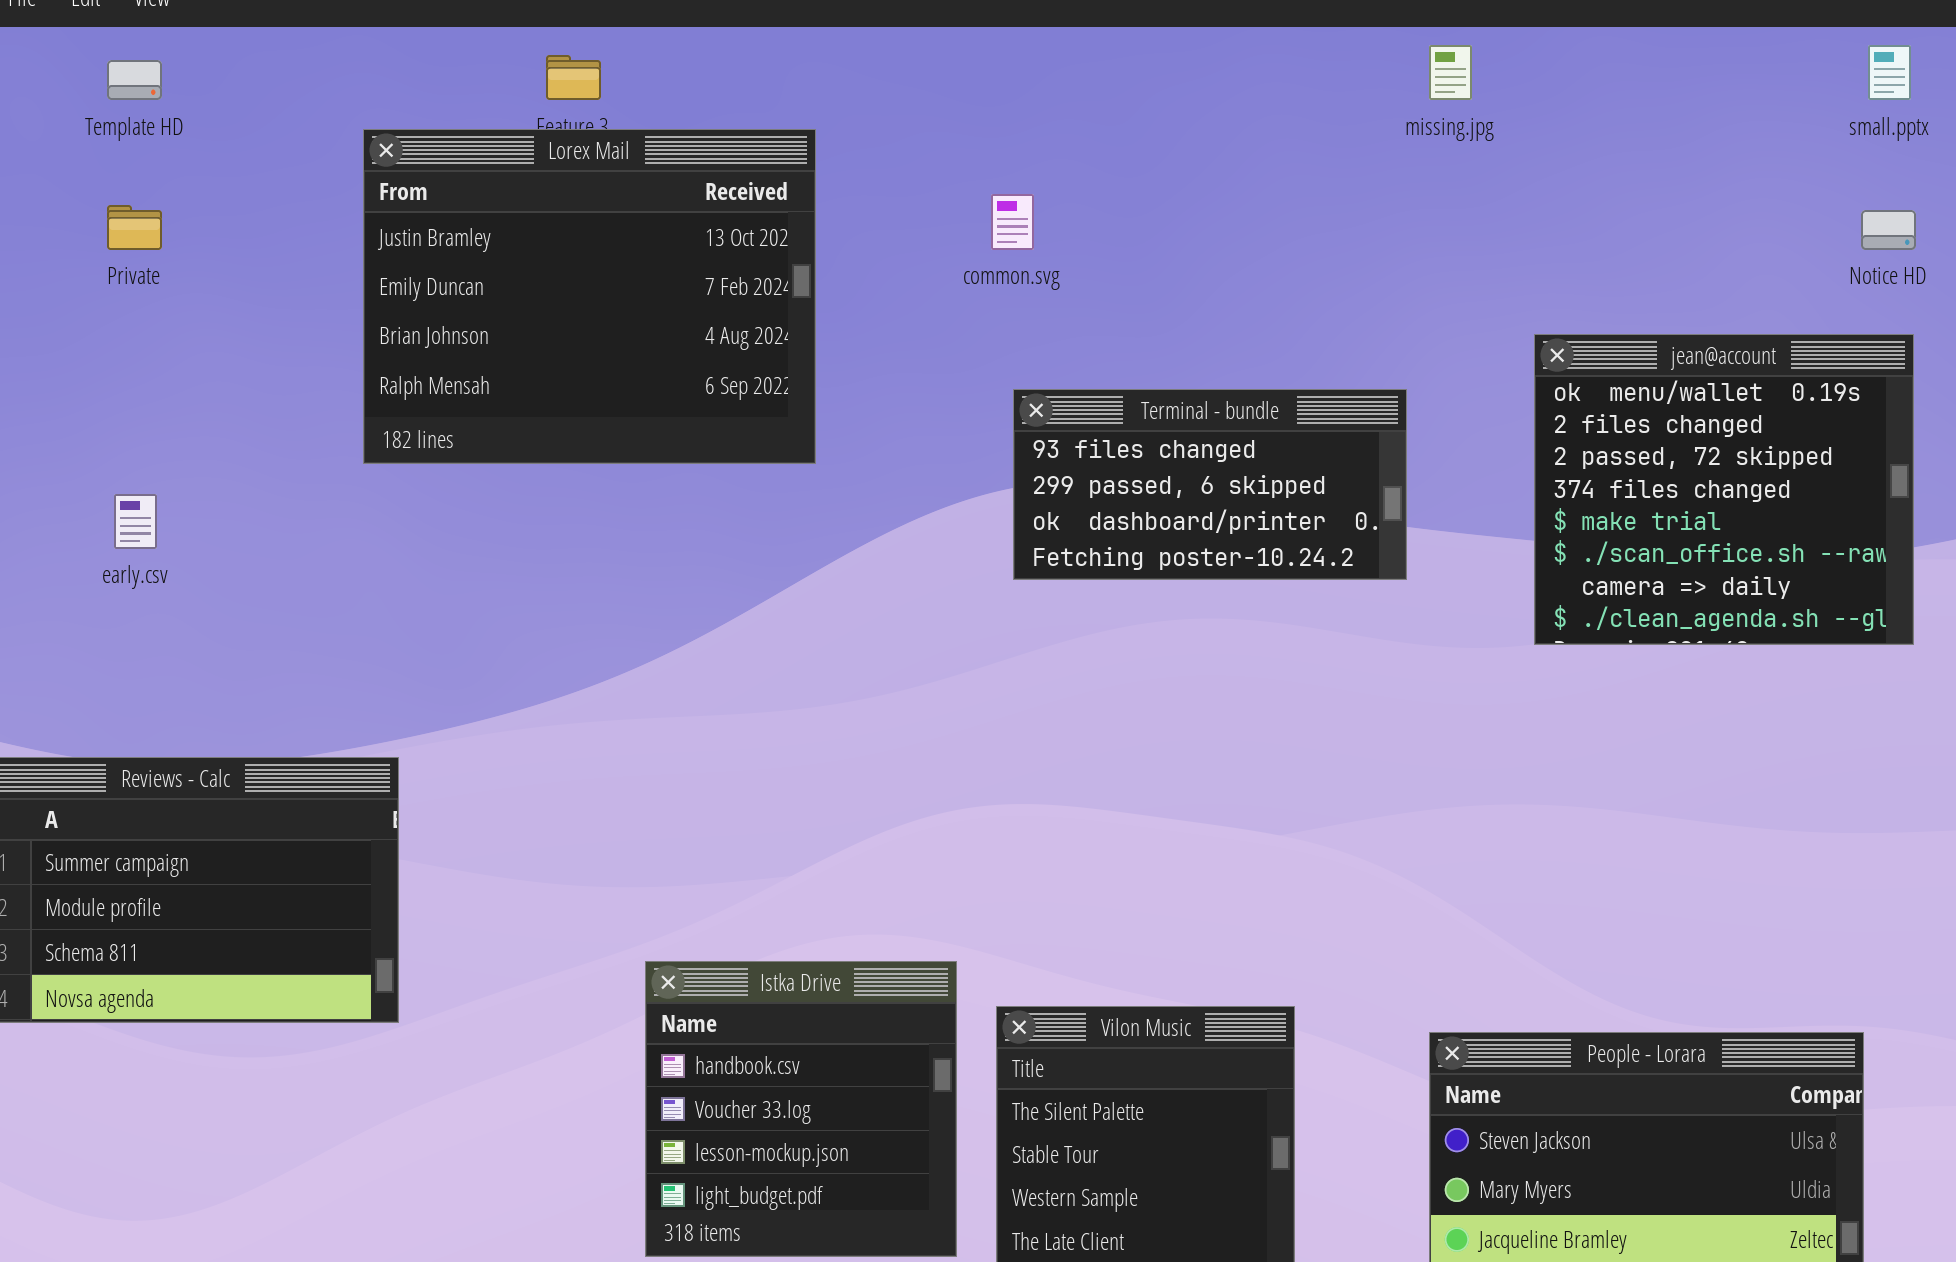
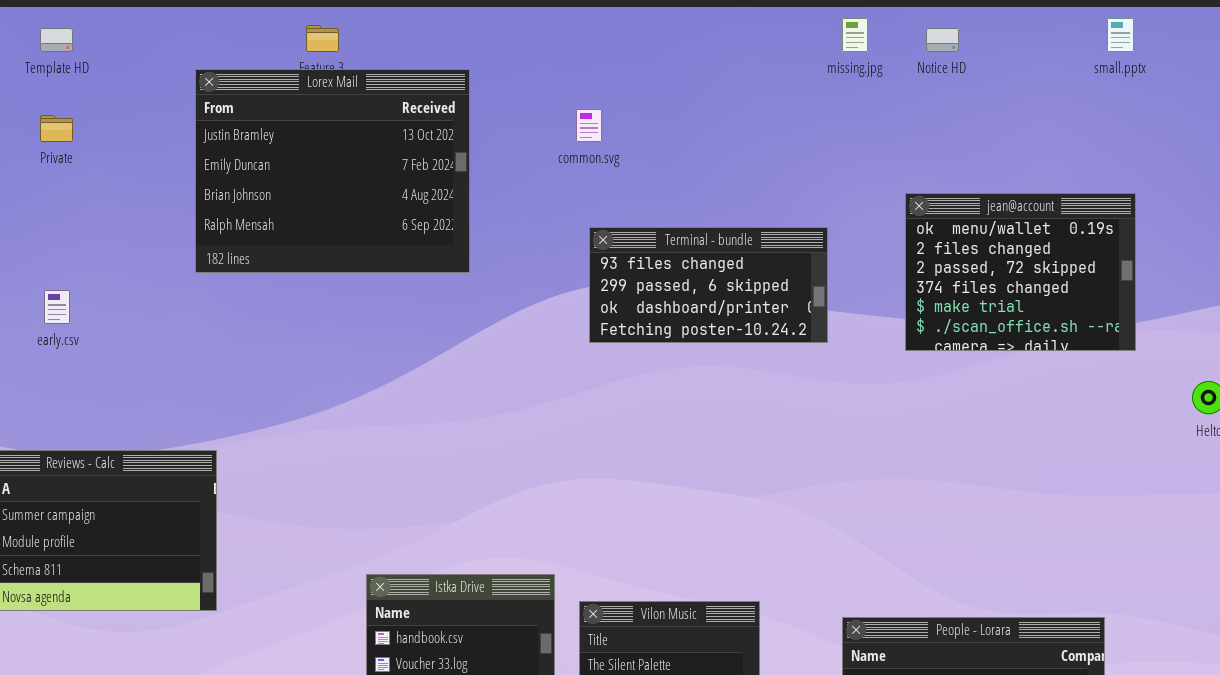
Notice HD: [1861,210,1916,250] -> [926,28,959,52], moved
jean@account: [1534,334,1914,645] -> [905,193,1136,351], resized

